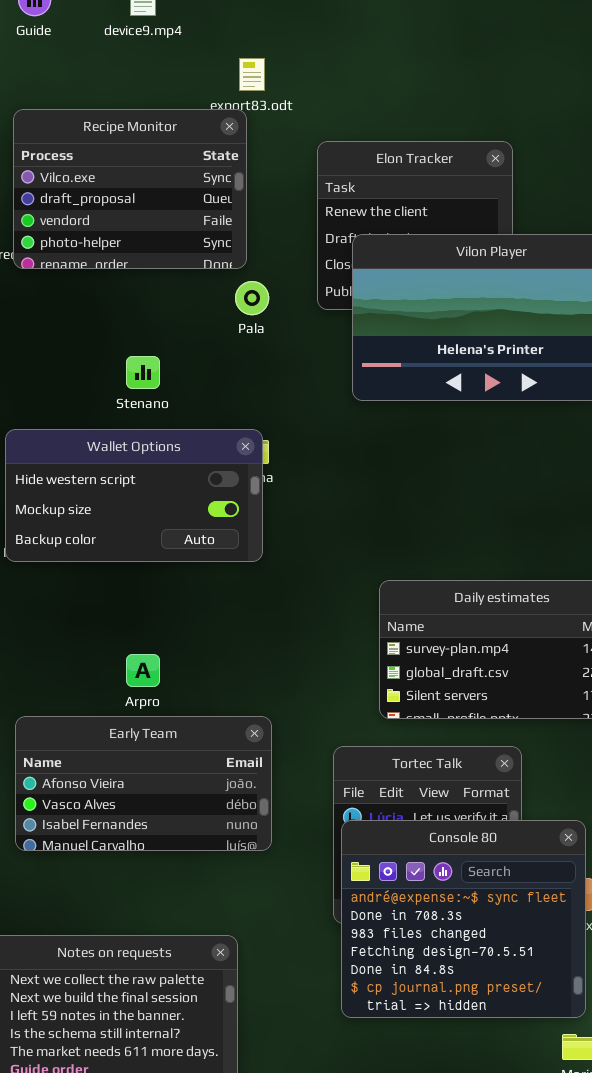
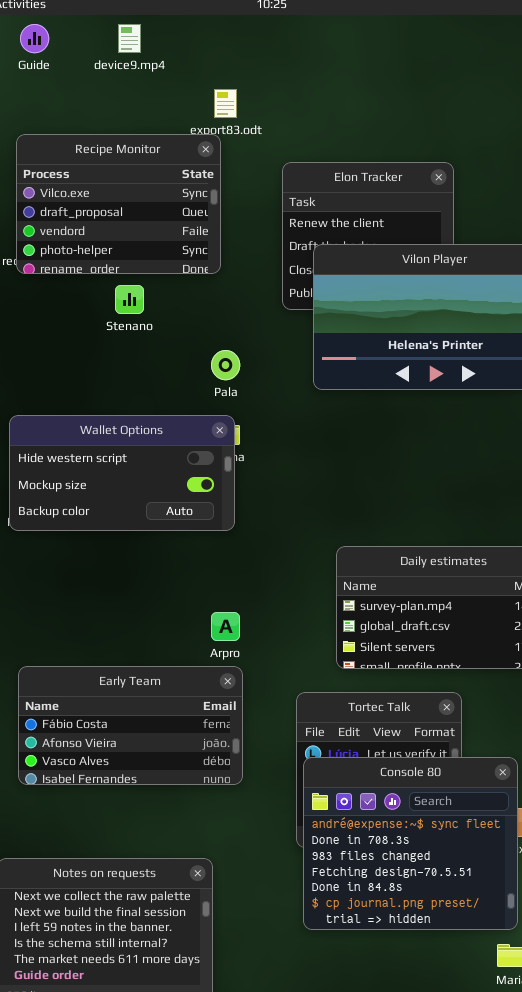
Pala: [235,281,269,315] -> [211,350,240,380], moved
Stenano: [126,356,160,389] -> [115,285,144,314], moved
Arpro: [126,654,160,687] -> [211,612,240,641], moved
Early Team: [15,716,272,851] -> [18,666,243,785], scrolled up 1 row

